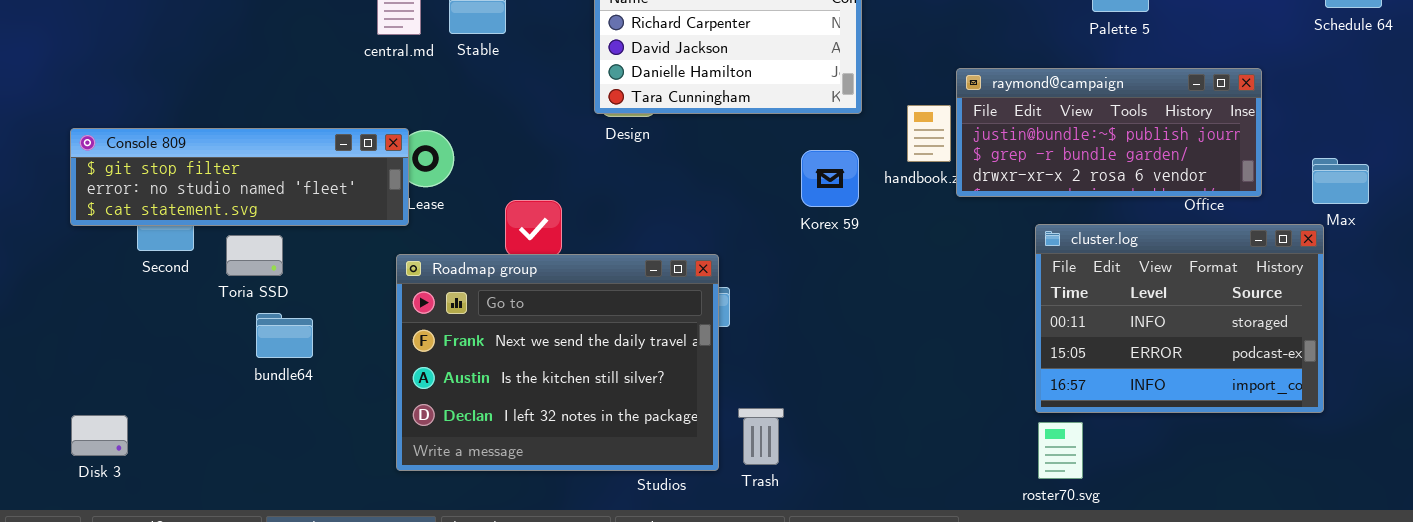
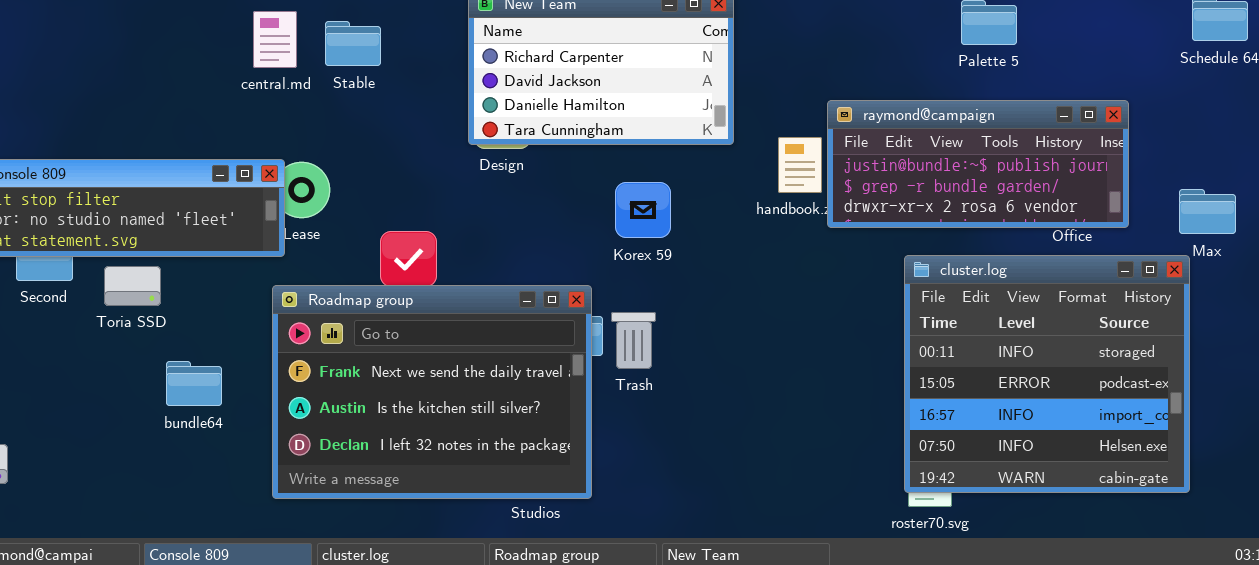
Korex 59: [801,150,859,207] -> [615,182,671,238], moved
cluster.log: [1035,224,1324,413] -> [904,255,1190,493], resized
bundle64: [256,313,313,358] -> [166,361,222,406], moved
Trash: [738,408,784,465] -> [611,312,656,369], moved

